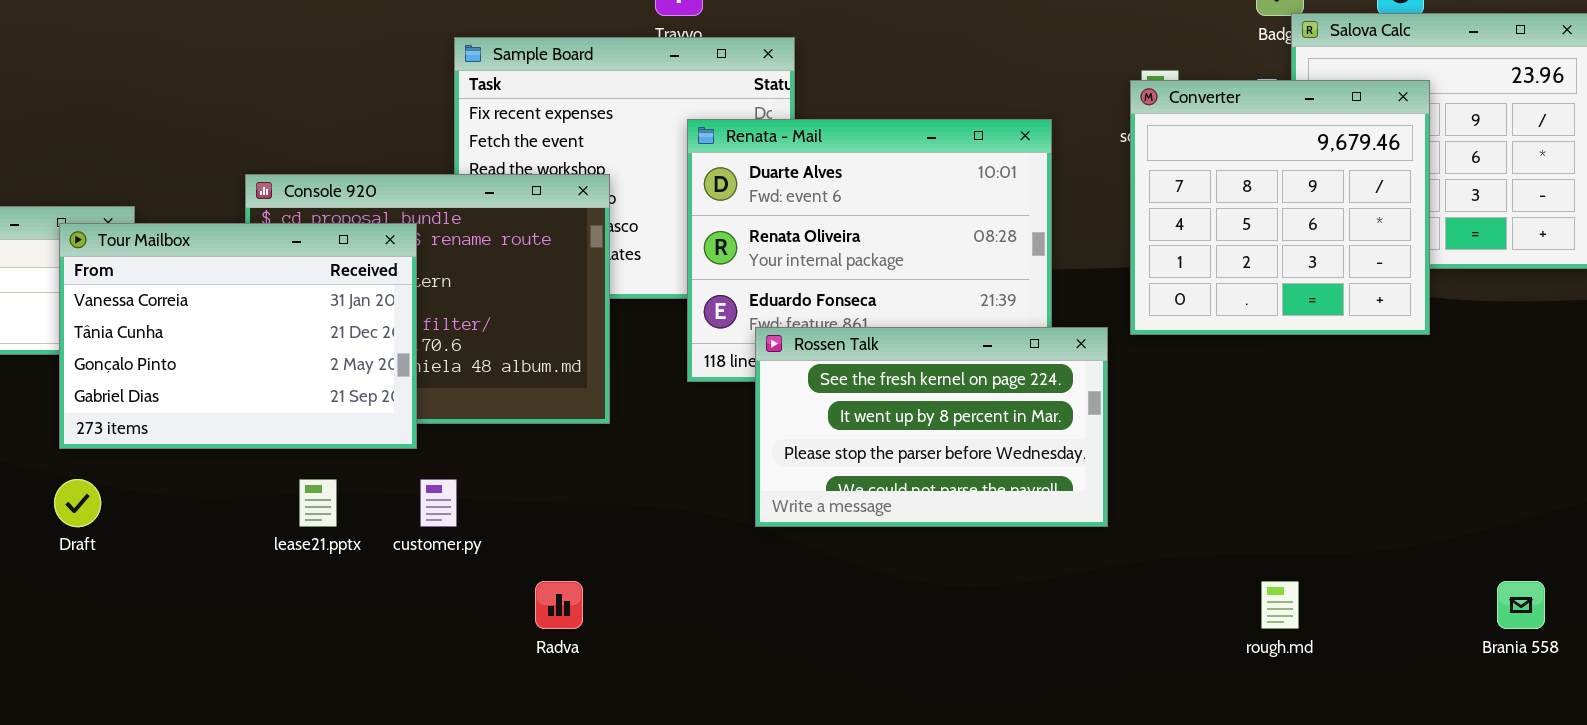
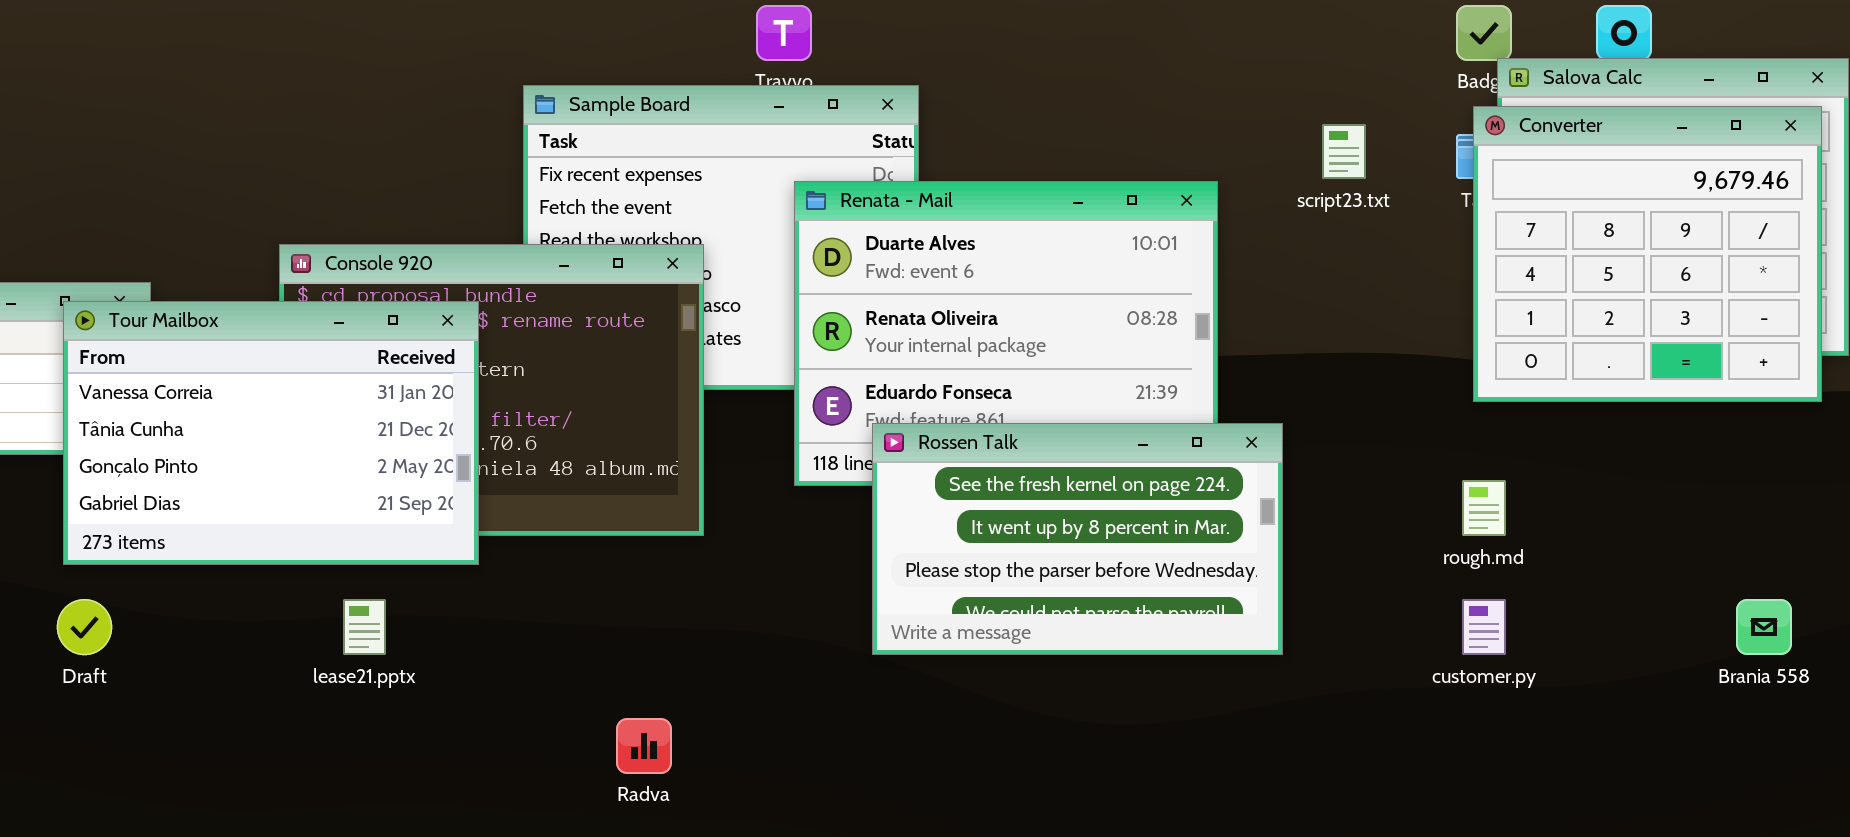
Converter: [1130,80,1430,335] -> [1473,106,1822,402], moved
customer.py: [420,479,457,527] -> [1462,599,1506,655], moved
rough.md: [1261,581,1299,629] -> [1462,480,1506,536], moved
Brania 558: [1497,581,1545,629] -> [1736,599,1792,655], moved

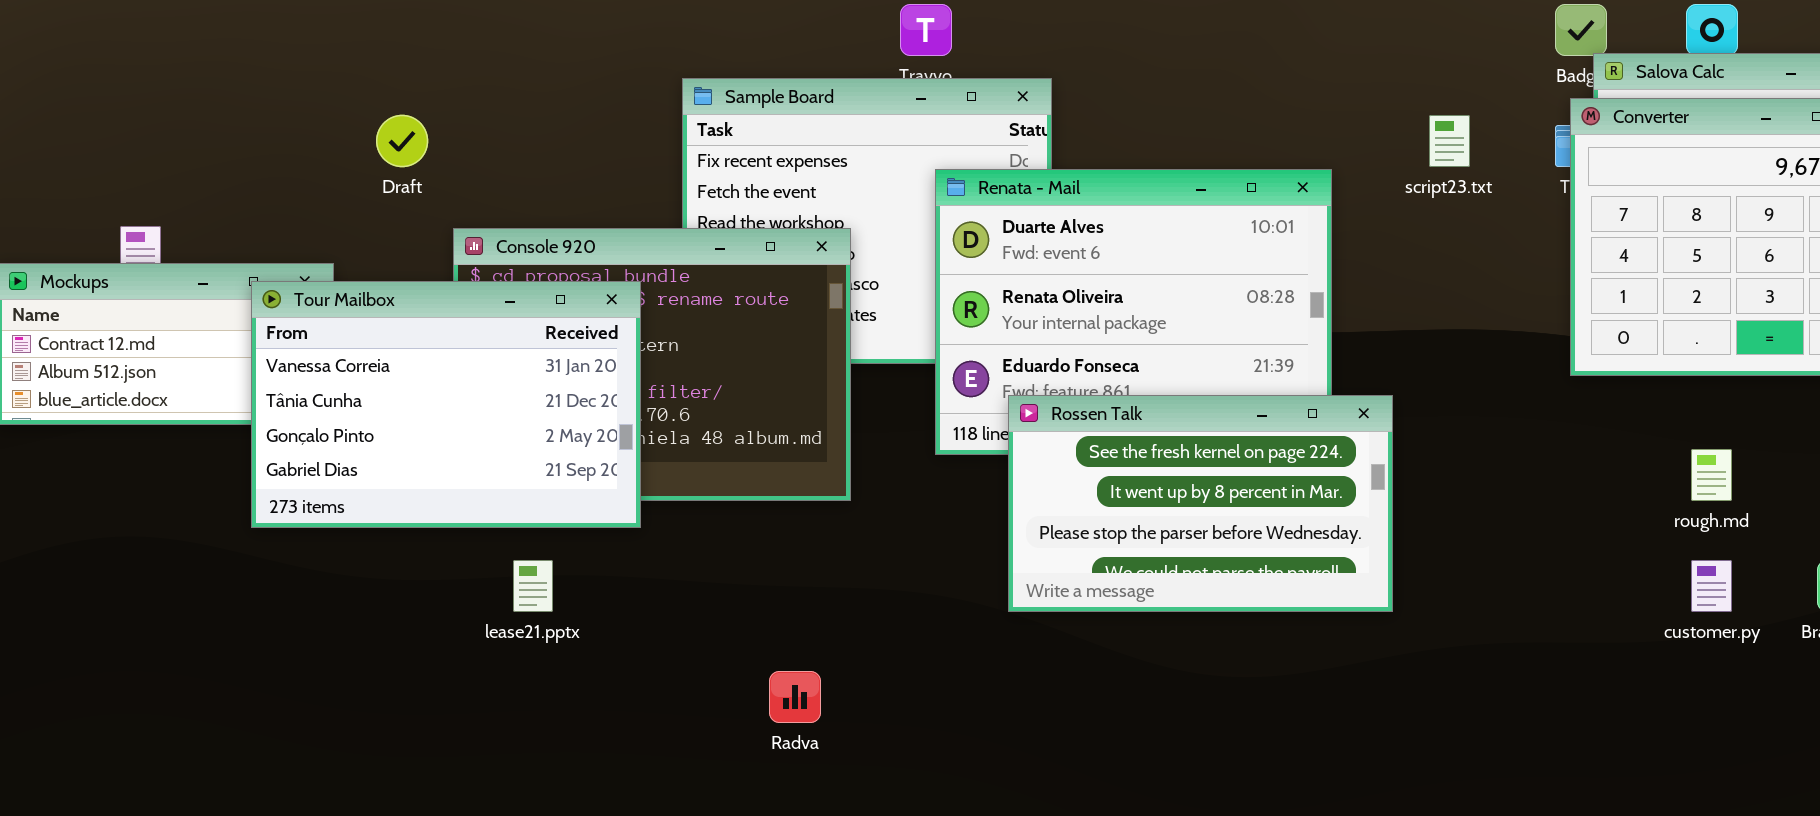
rough.md: [1462,480,1506,536] -> [1691,449,1732,501], moved
Draft: [57,599,112,655] -> [376,115,428,167], moved
customer.py: [1462,599,1506,655] -> [1691,560,1732,612], moved

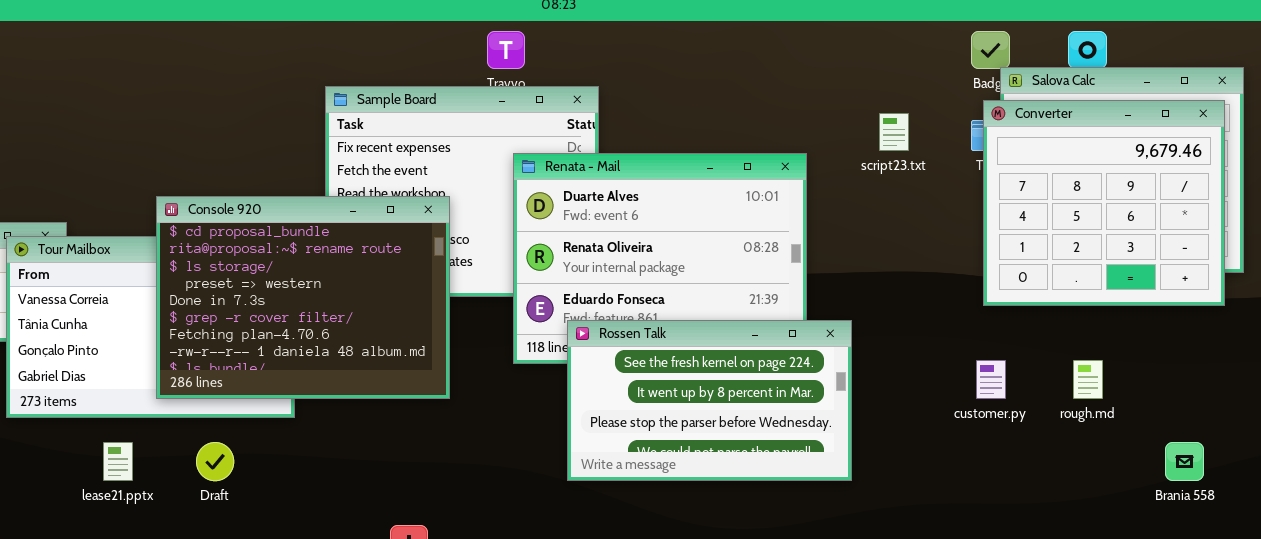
Draft: [376,115,428,167] -> [196,442,234,481], moved
Console 920: [453,228,851,501] -> [156,196,450,399], raised
lease21.pptx: [513,560,553,612] -> [103,442,133,481], moved
customer.py: [1691,560,1732,612] -> [976,360,1006,399], moved

